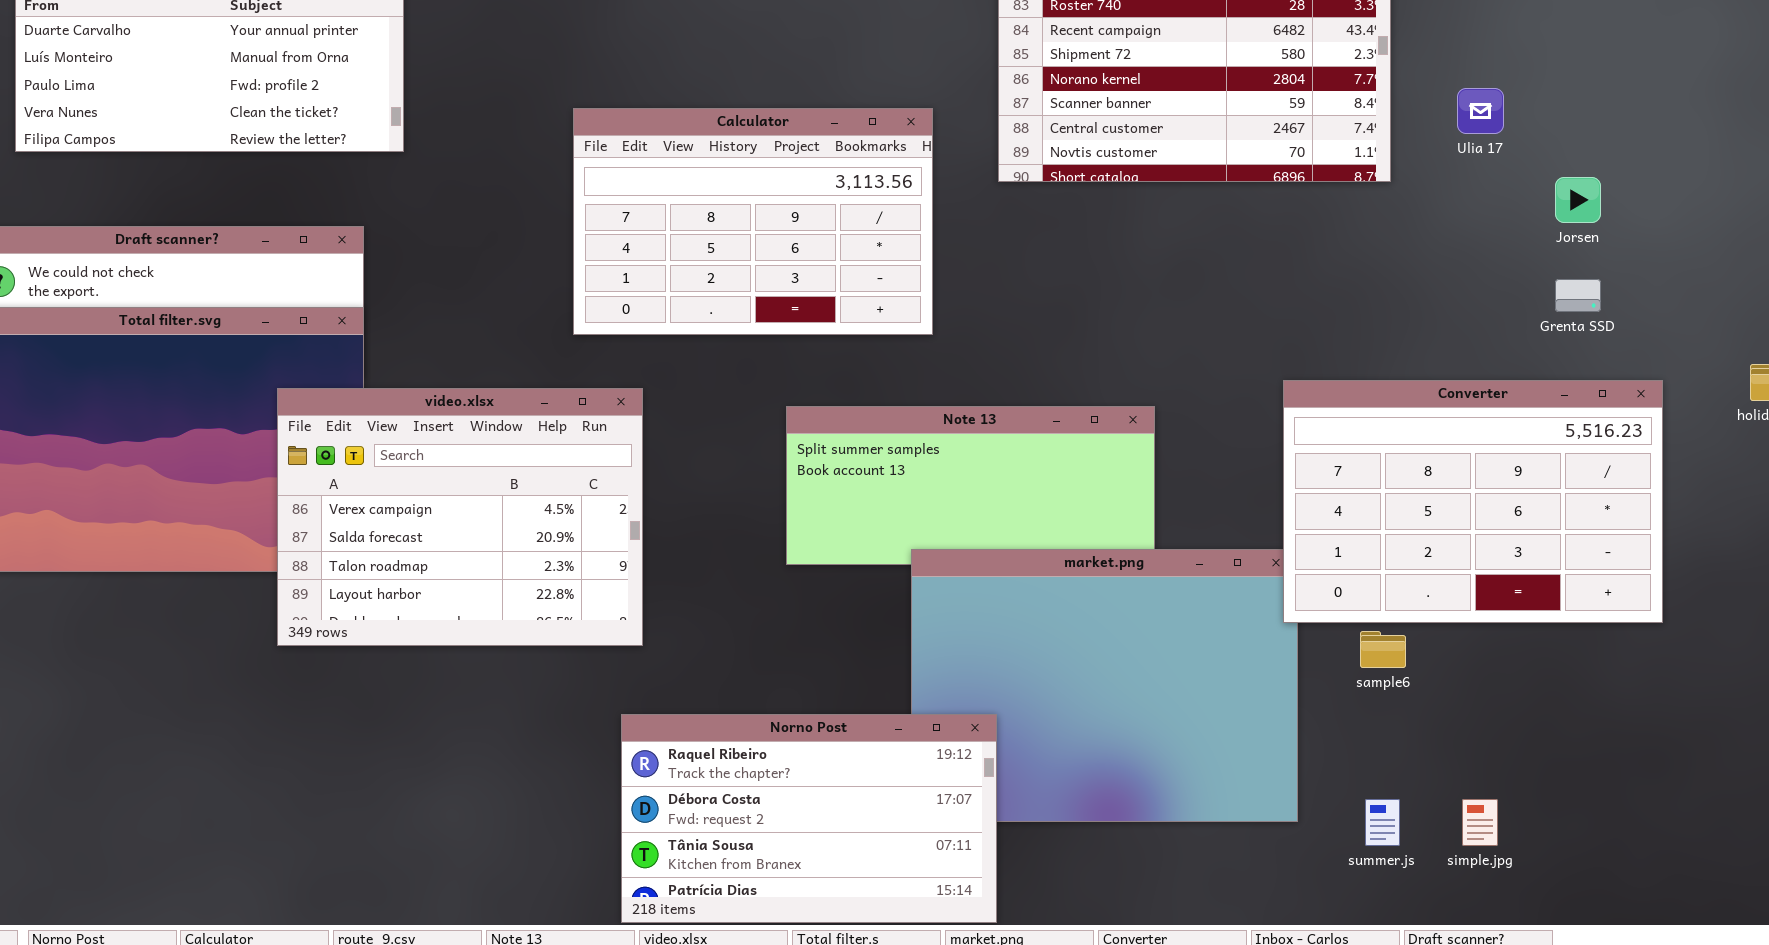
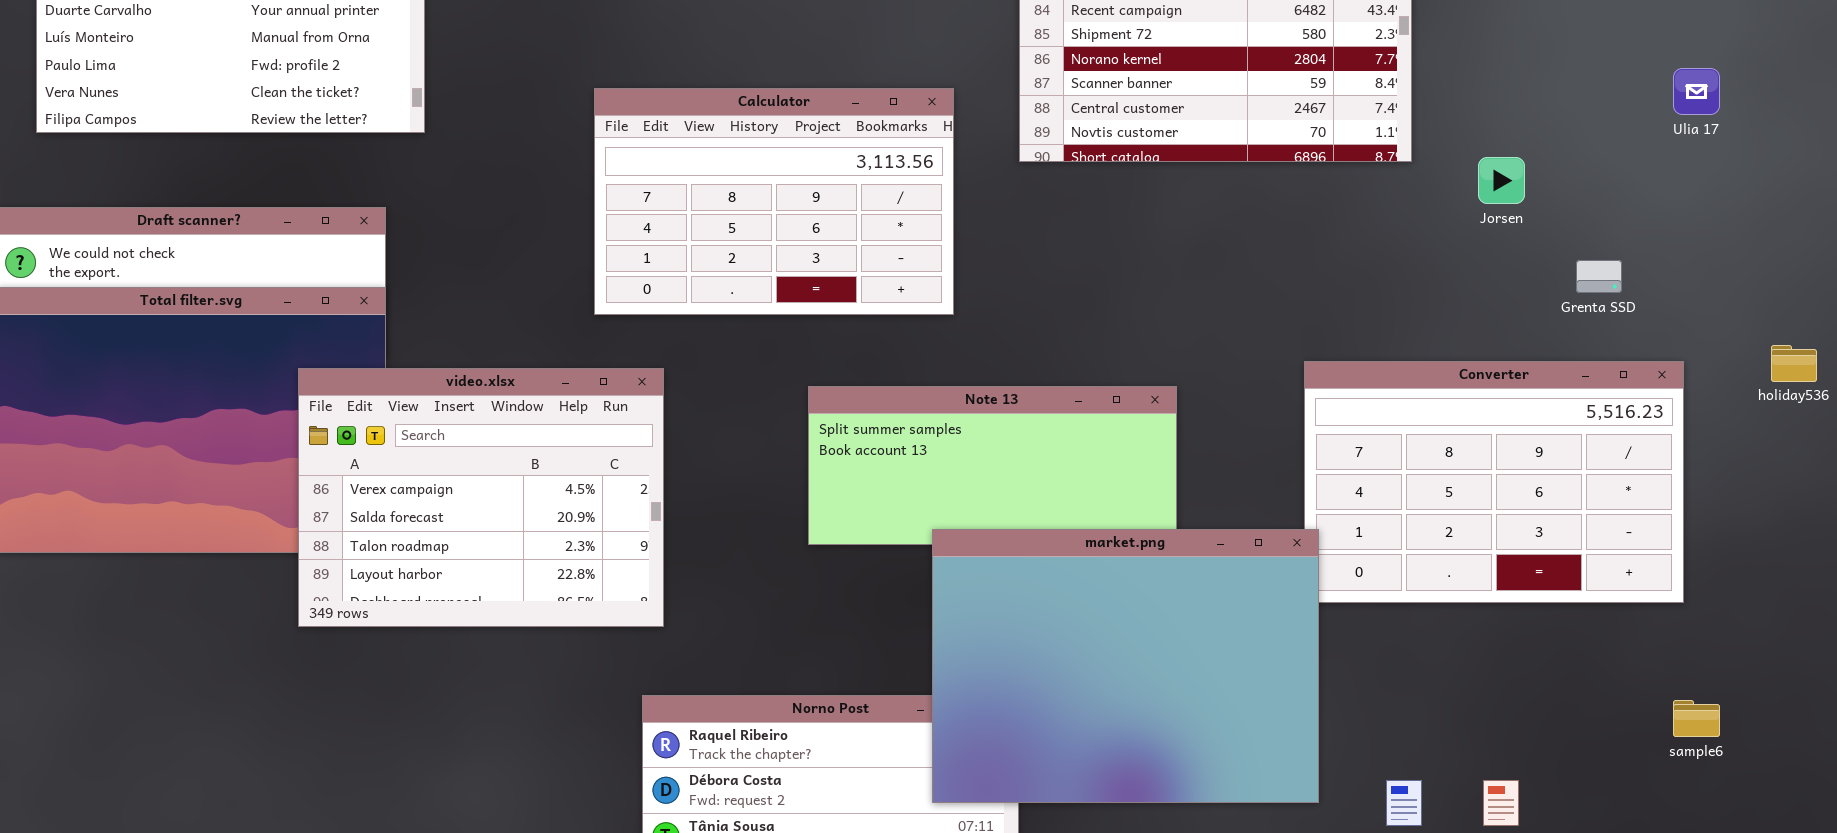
Ulia 17: [1457,88,1504,134] -> [1673,68,1720,115], moved
Jorsen: [1555,177,1601,223] -> [1478,157,1525,204], moved
market.png: [911,549,1298,822] -> [932,529,1319,803], raised
sample6: [1360,631,1406,668] -> [1673,700,1720,737], moved

